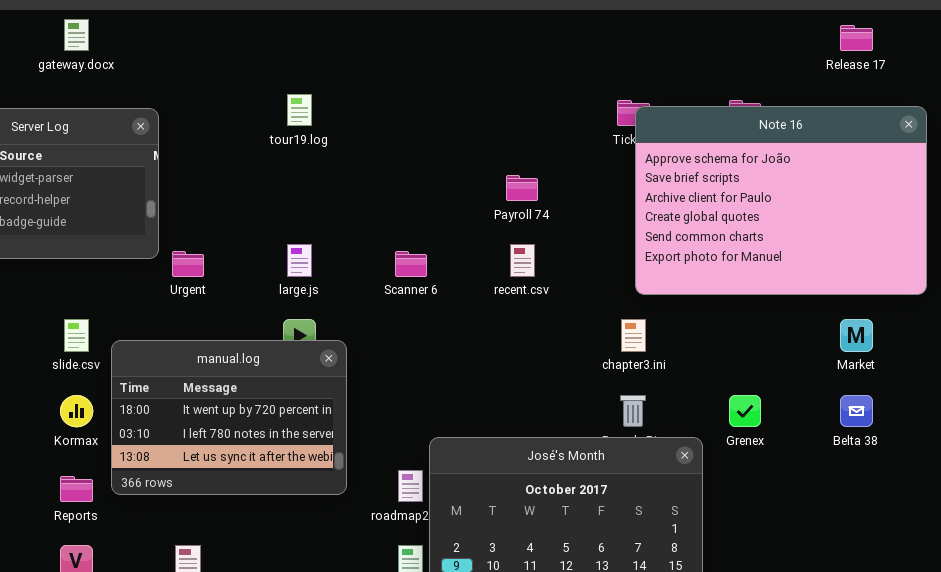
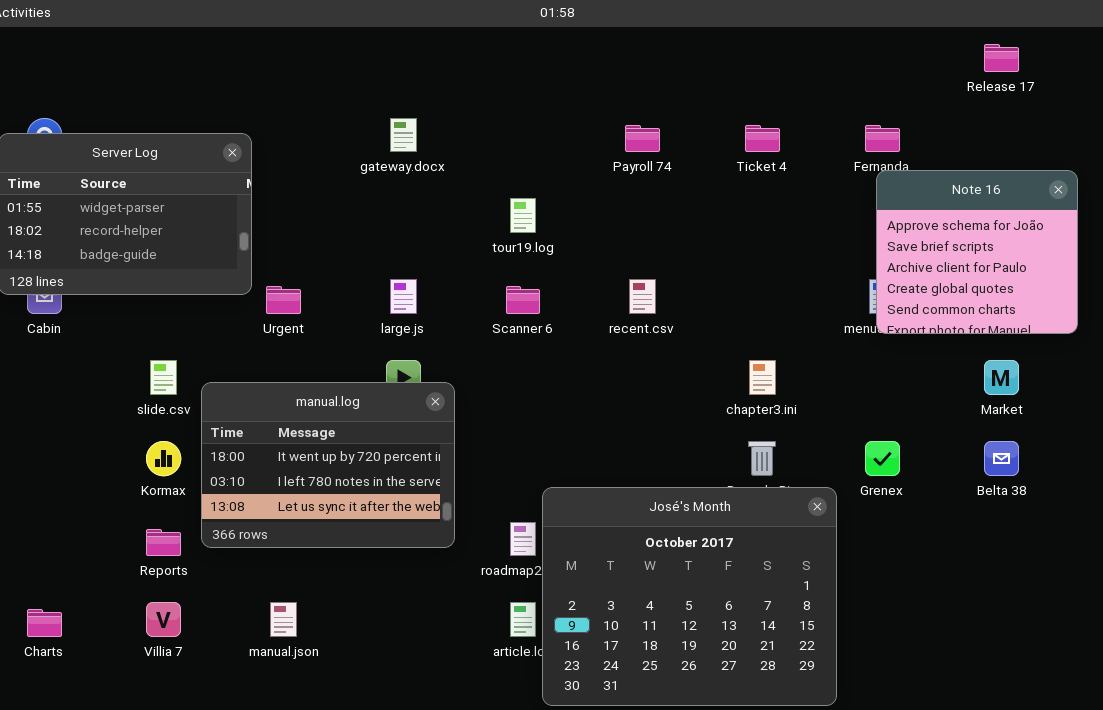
gateway.docx: [64,19,89,51] -> [390,118,417,152], moved
tour19.log: [287,94,312,126] -> [510,198,536,233], moved
Note 16: [635,106,927,295] -> [876,170,1078,334], resized
Payroll 74: [506,175,538,201] -> [625,125,660,152], moved

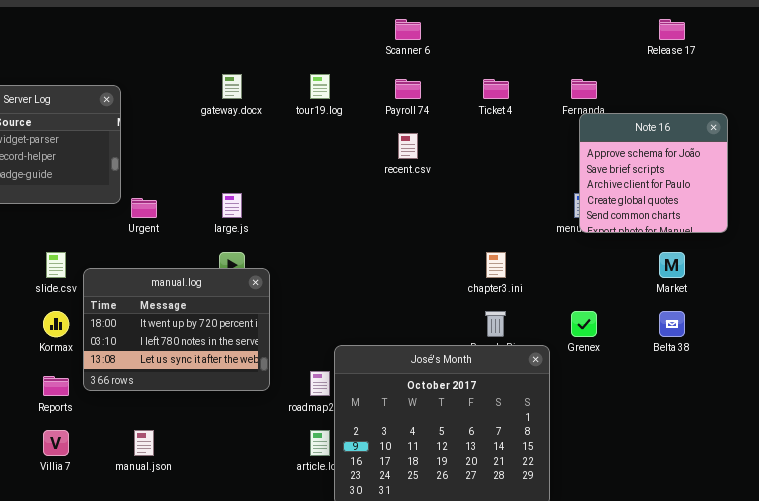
tour19.log: [510,198,536,233] -> [310,74,330,99], moved
recent.csv: [629,279,656,314] -> [398,133,418,159], moved
Scanner 6: [506,286,540,314] -> [395,19,421,40], moved

